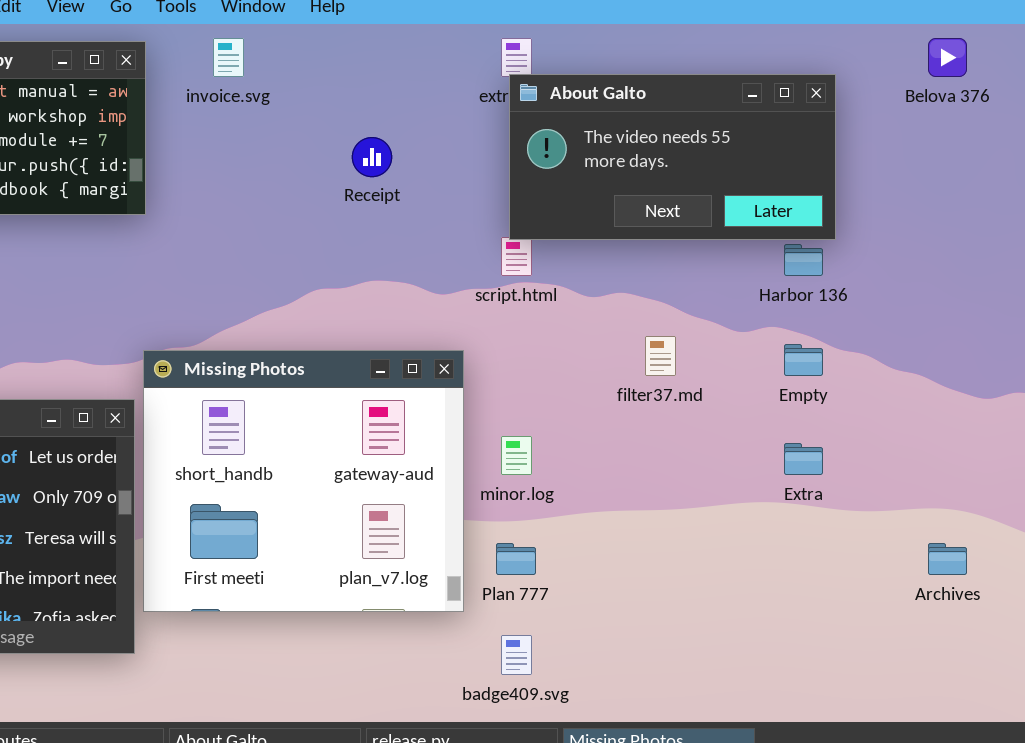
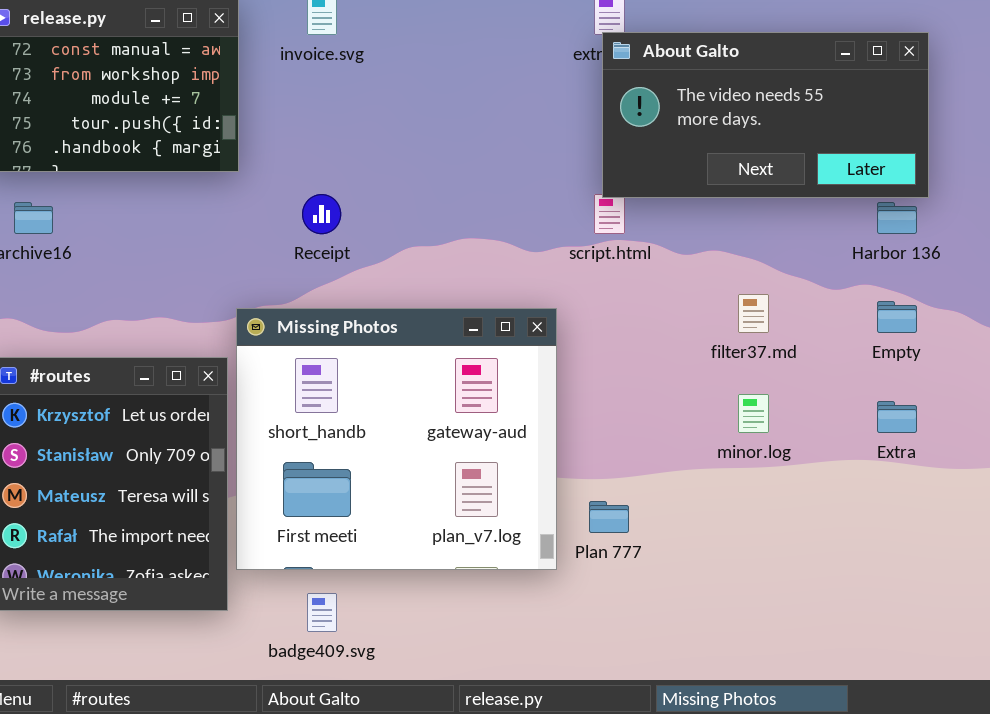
Receipt: [352,137,392,177] -> [302,194,341,234], moved
minor.log: [501,436,532,475] -> [738,394,769,433], moved
badge409.svg: [501,635,532,675] -> [307,593,337,632], moved

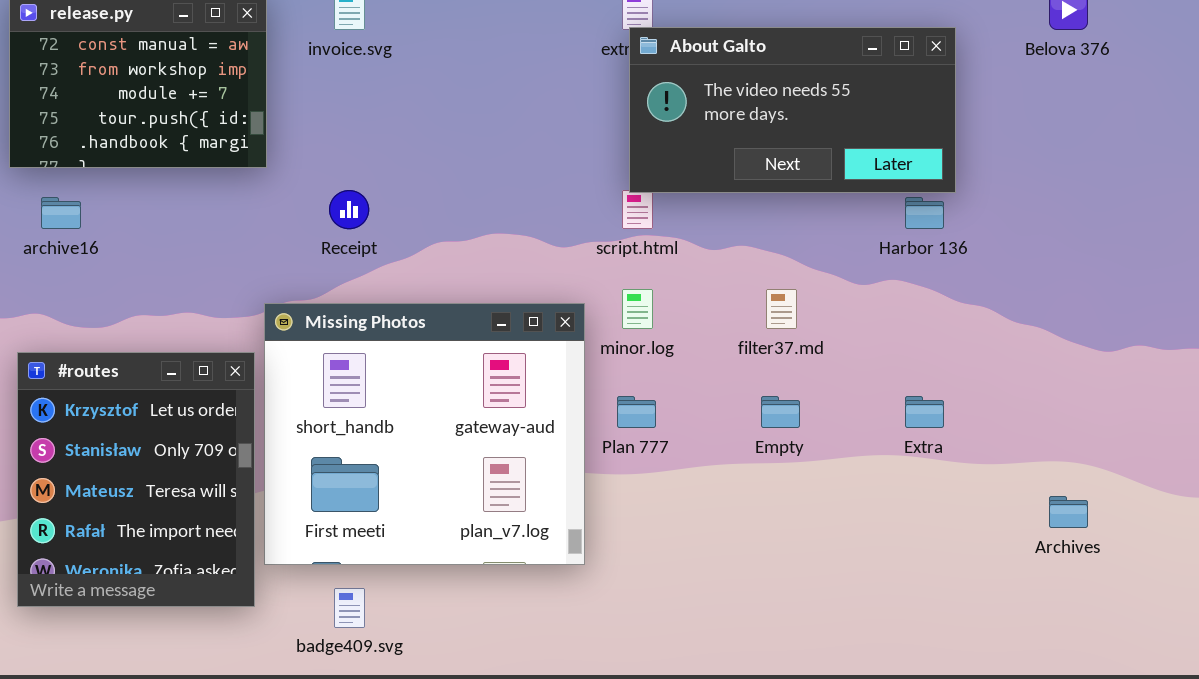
Empty: [877,301,917,333] -> [761,396,800,428], moved
minor.log: [738,394,769,433] -> [622,289,653,329], moved
Plan 777: [589,501,629,533] -> [617,396,656,428], moved

